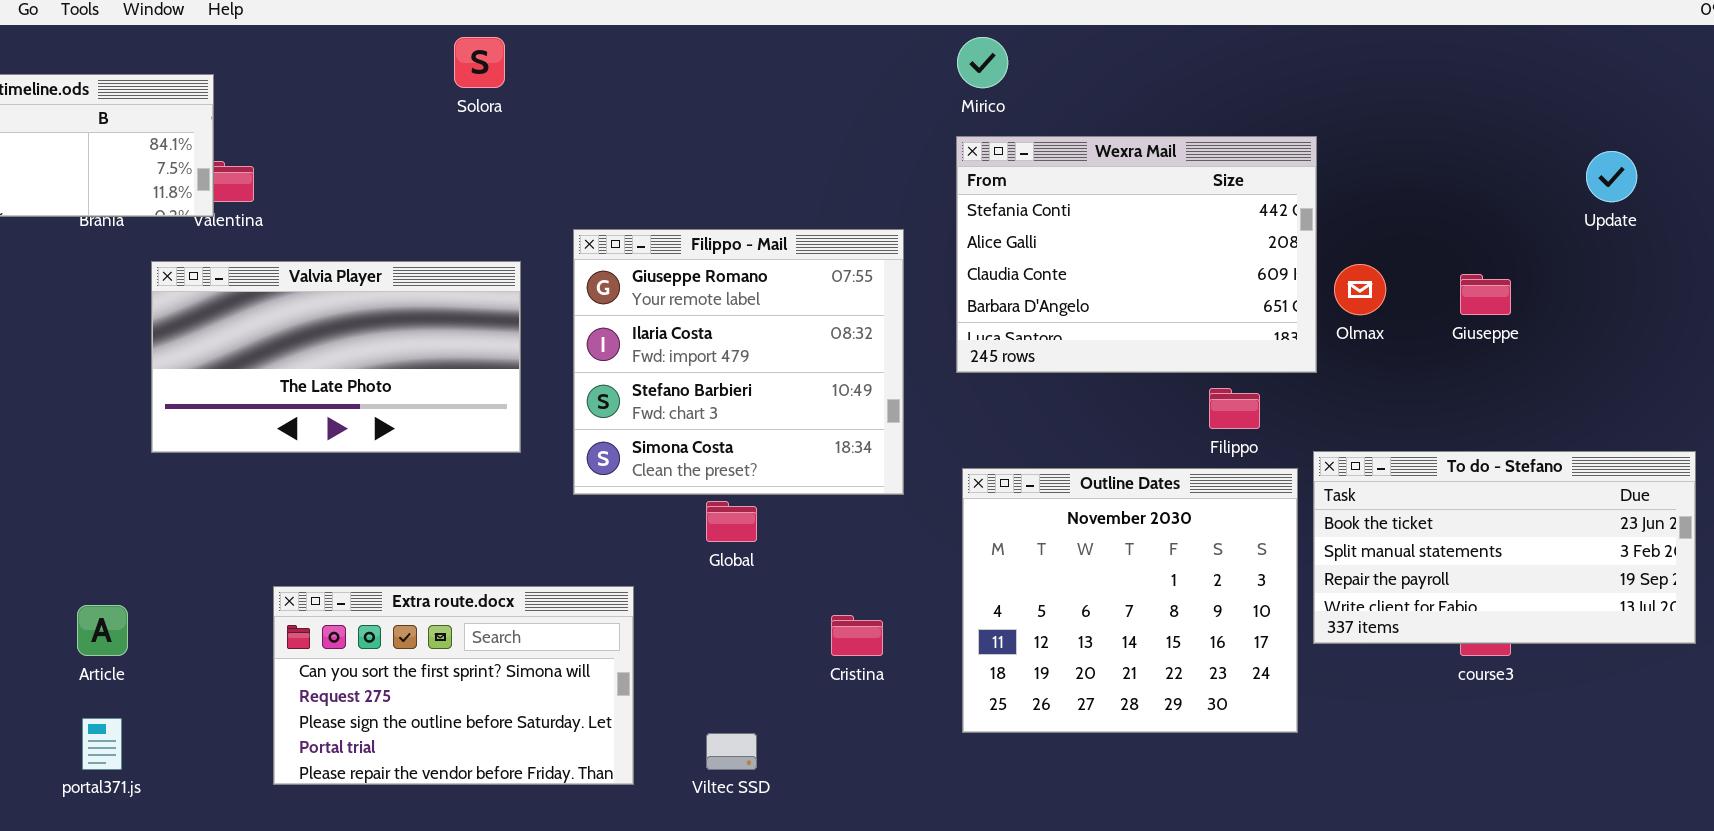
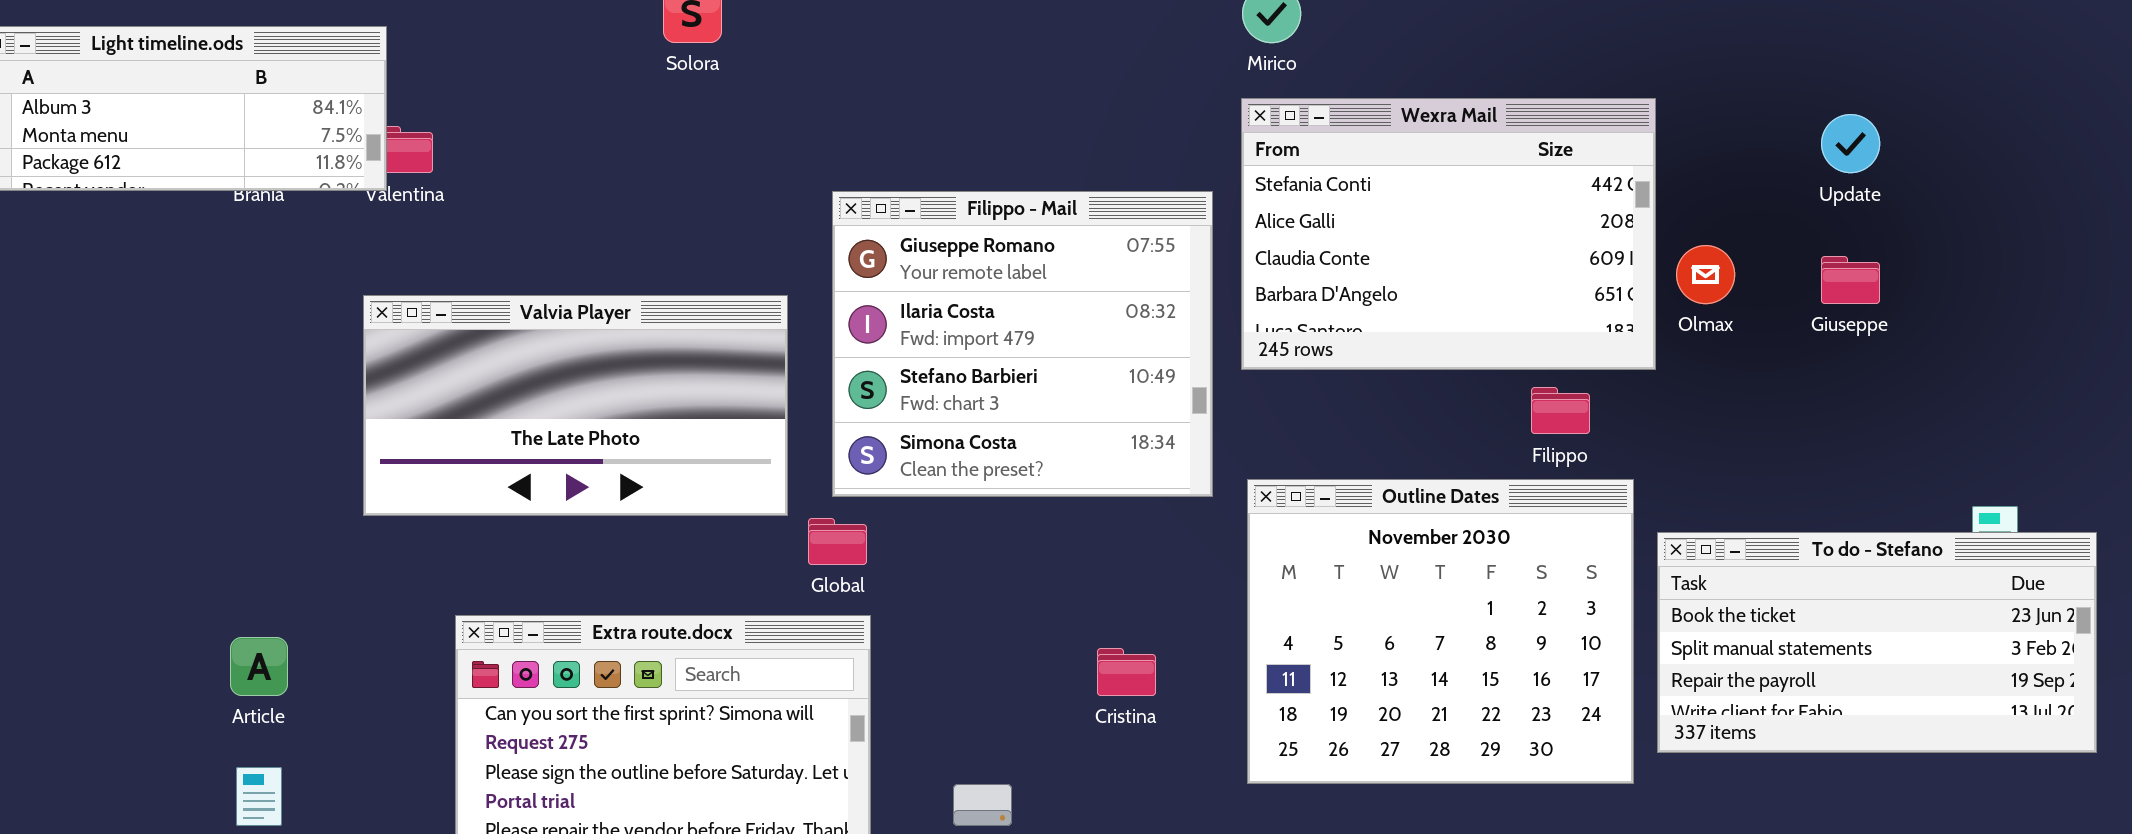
Update: [1586,151,1637,202] -> [1821,114,1880,173], moved
Filippo - Mail: [573,229,904,495] -> [832,191,1213,497], moved
Valvia Player: [151,261,521,453] -> [363,295,788,516], moved
To do - Stefano: [1313,451,1696,644] -> [1657,532,2097,753], moved
Global: [706,501,757,542] -> [808,518,867,565], moved

